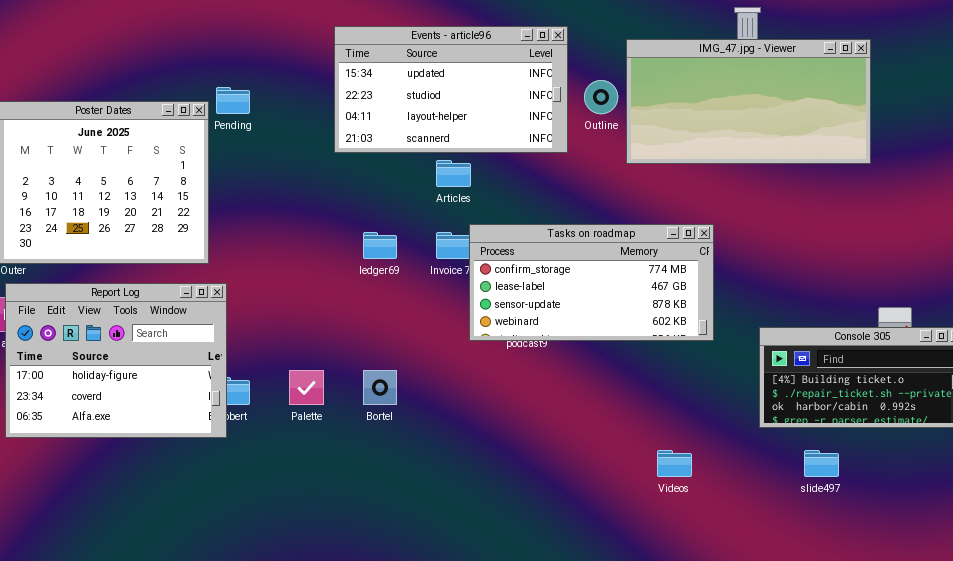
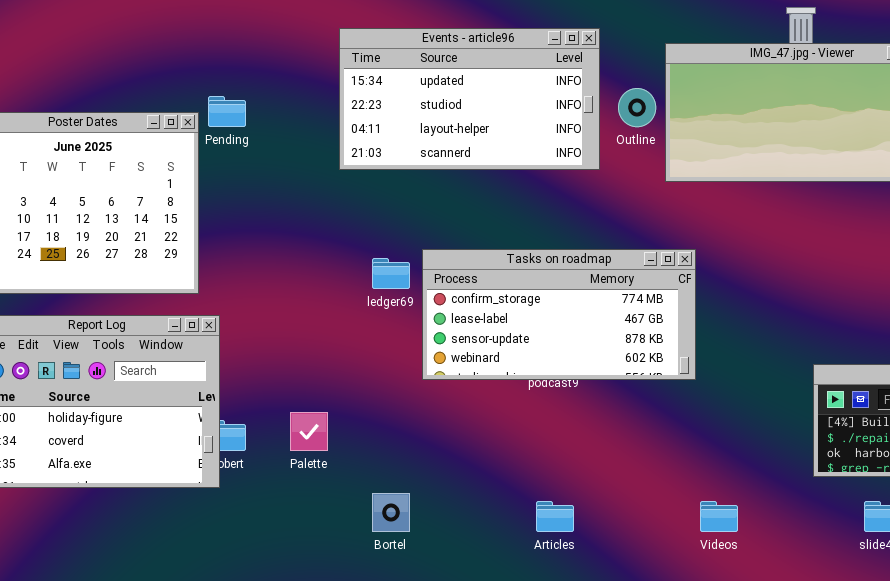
Articles: [436,160,471,187] -> [536,501,574,532], moved
Tasks on roadmap: [469,224,714,341] -> [422,249,696,380], moved
Bortel: [363,370,397,405] -> [372,493,410,532], moved

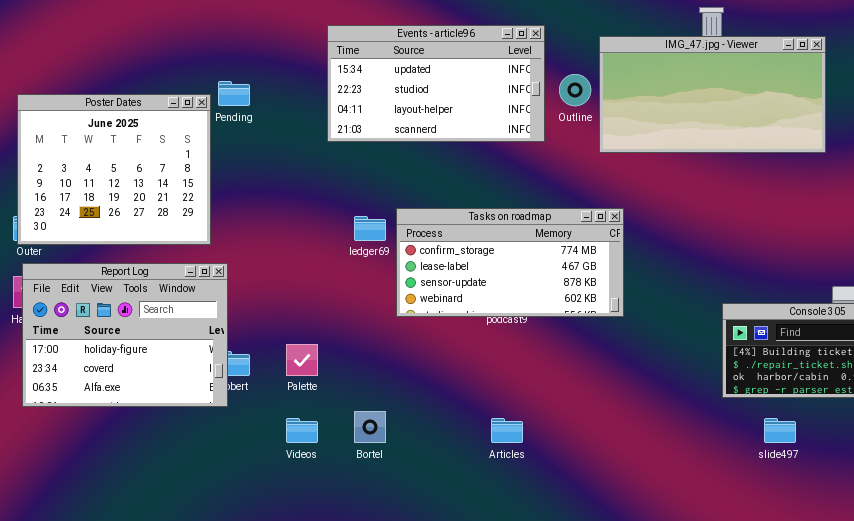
Videos: [700,501,738,532] -> [286,418,318,443], moved

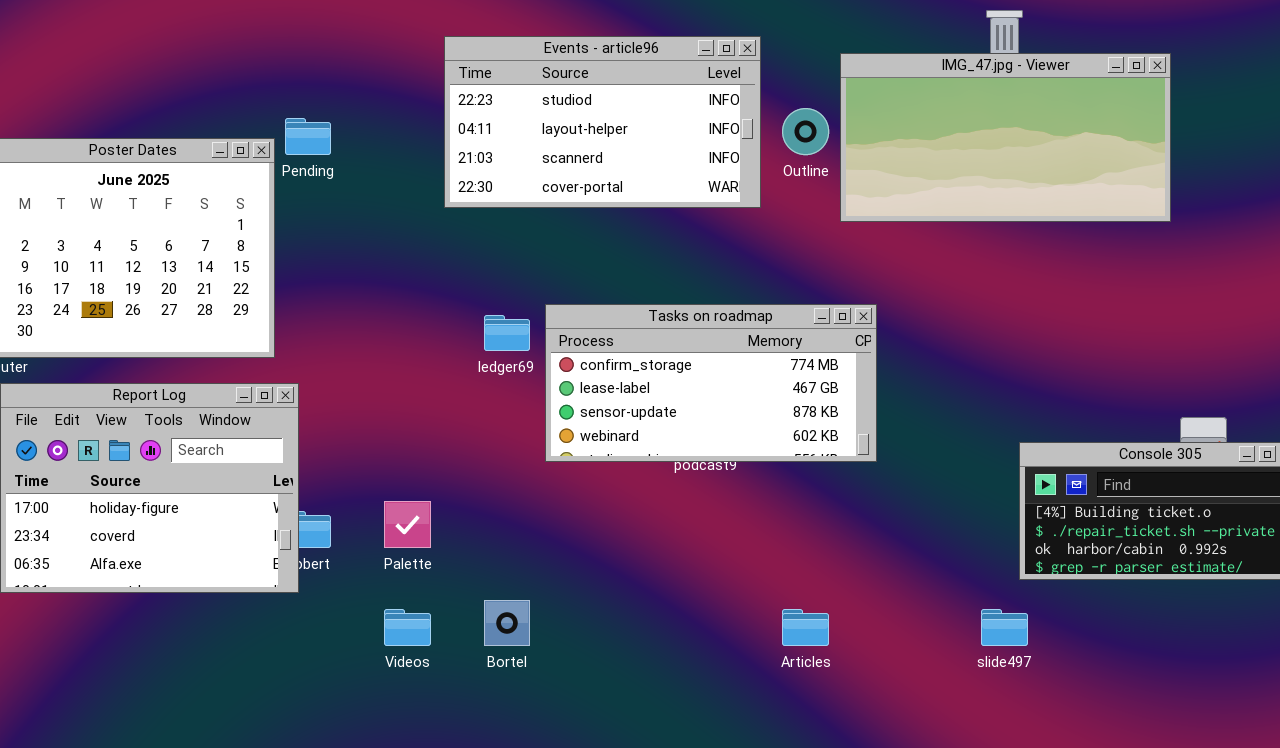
Events - article96: [327,25,545,142] -> [444,36,761,208], scrolled down 1 row
Articles: [491,418,523,443] -> [782,609,829,646], moved
slide497: [764,418,796,443] -> [981,609,1028,646], moved

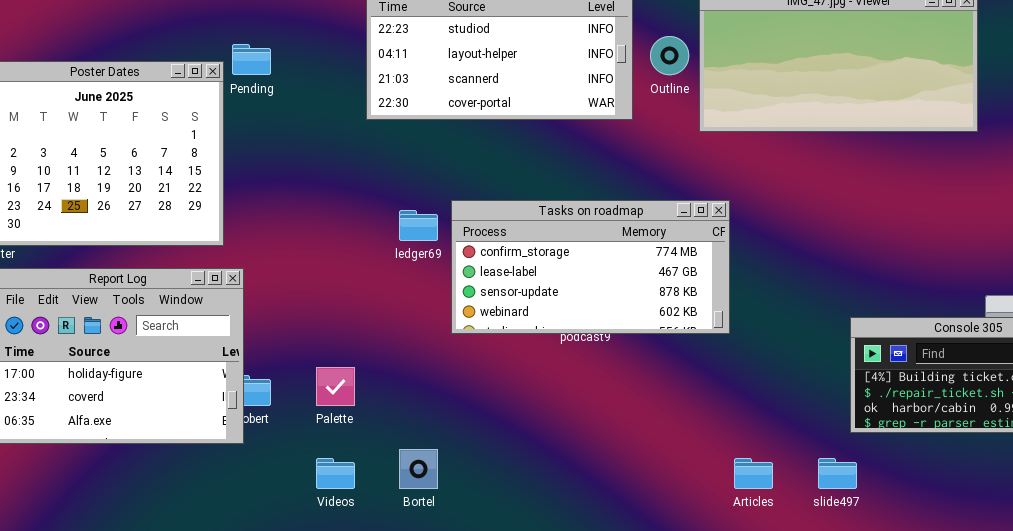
Articles: [782,609,829,646] -> [734,458,773,489], moved

